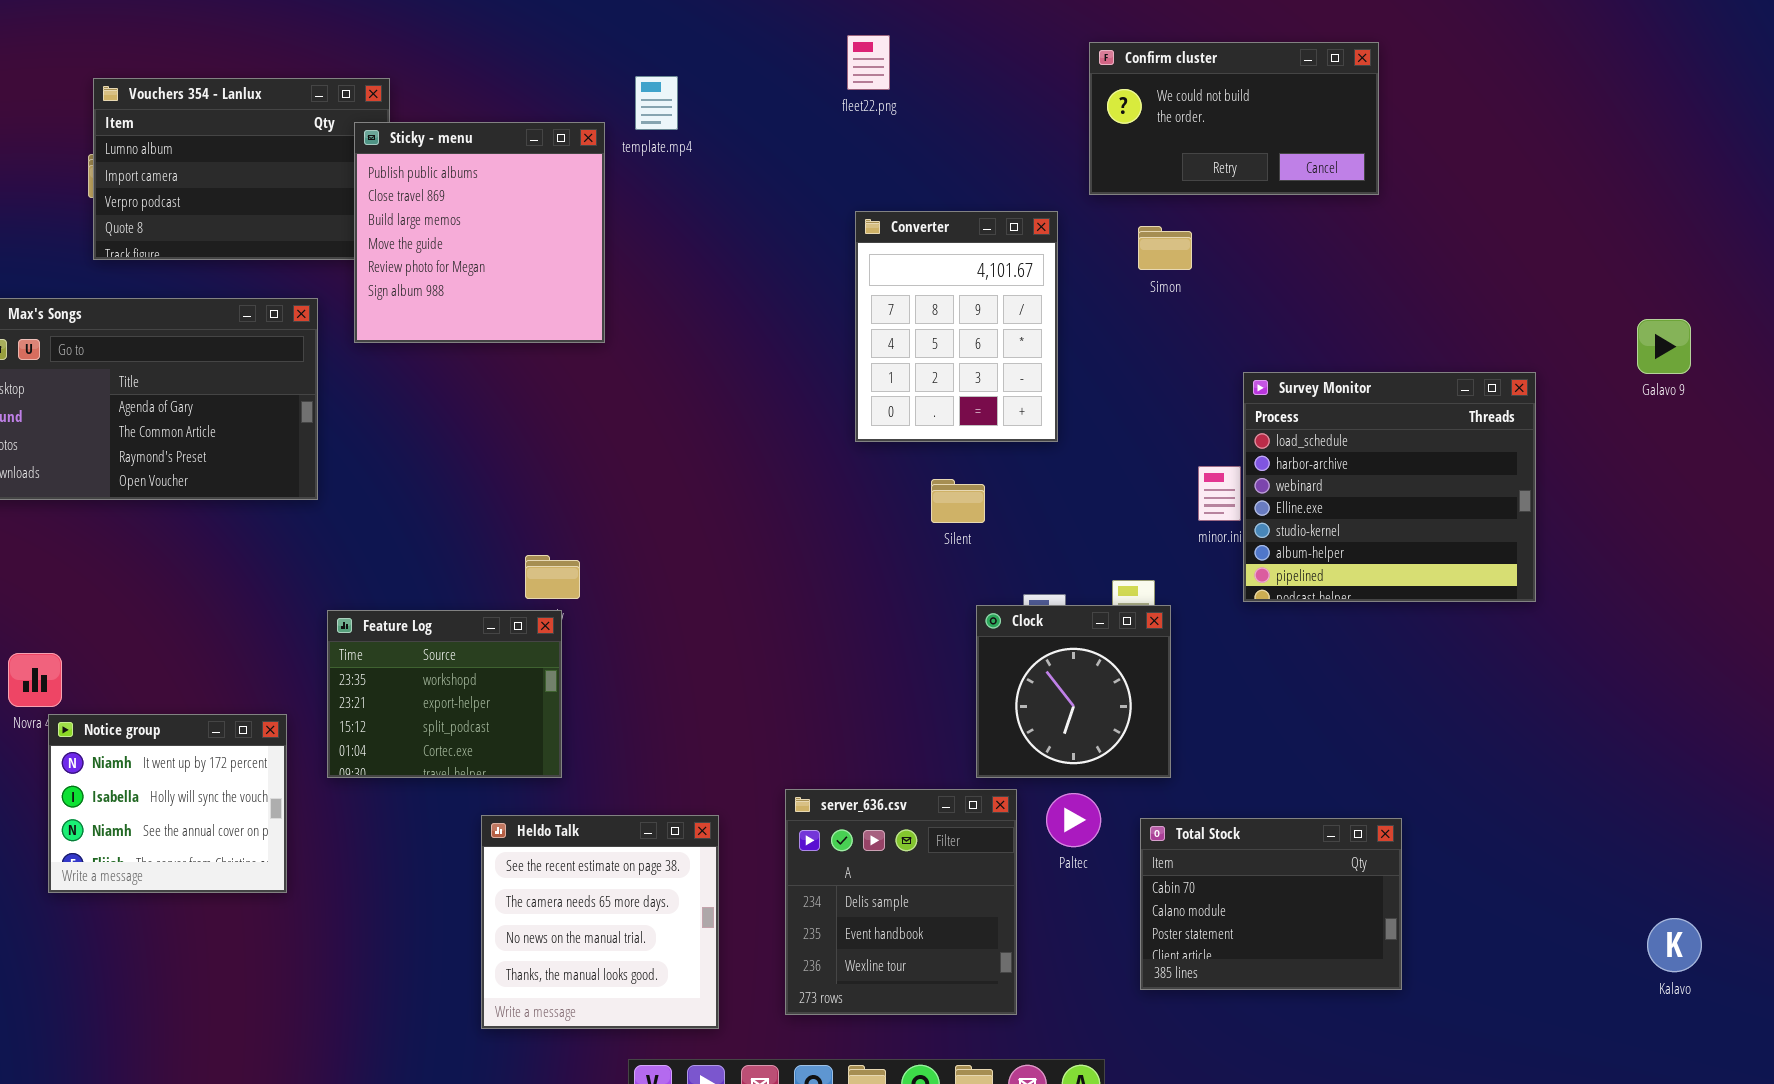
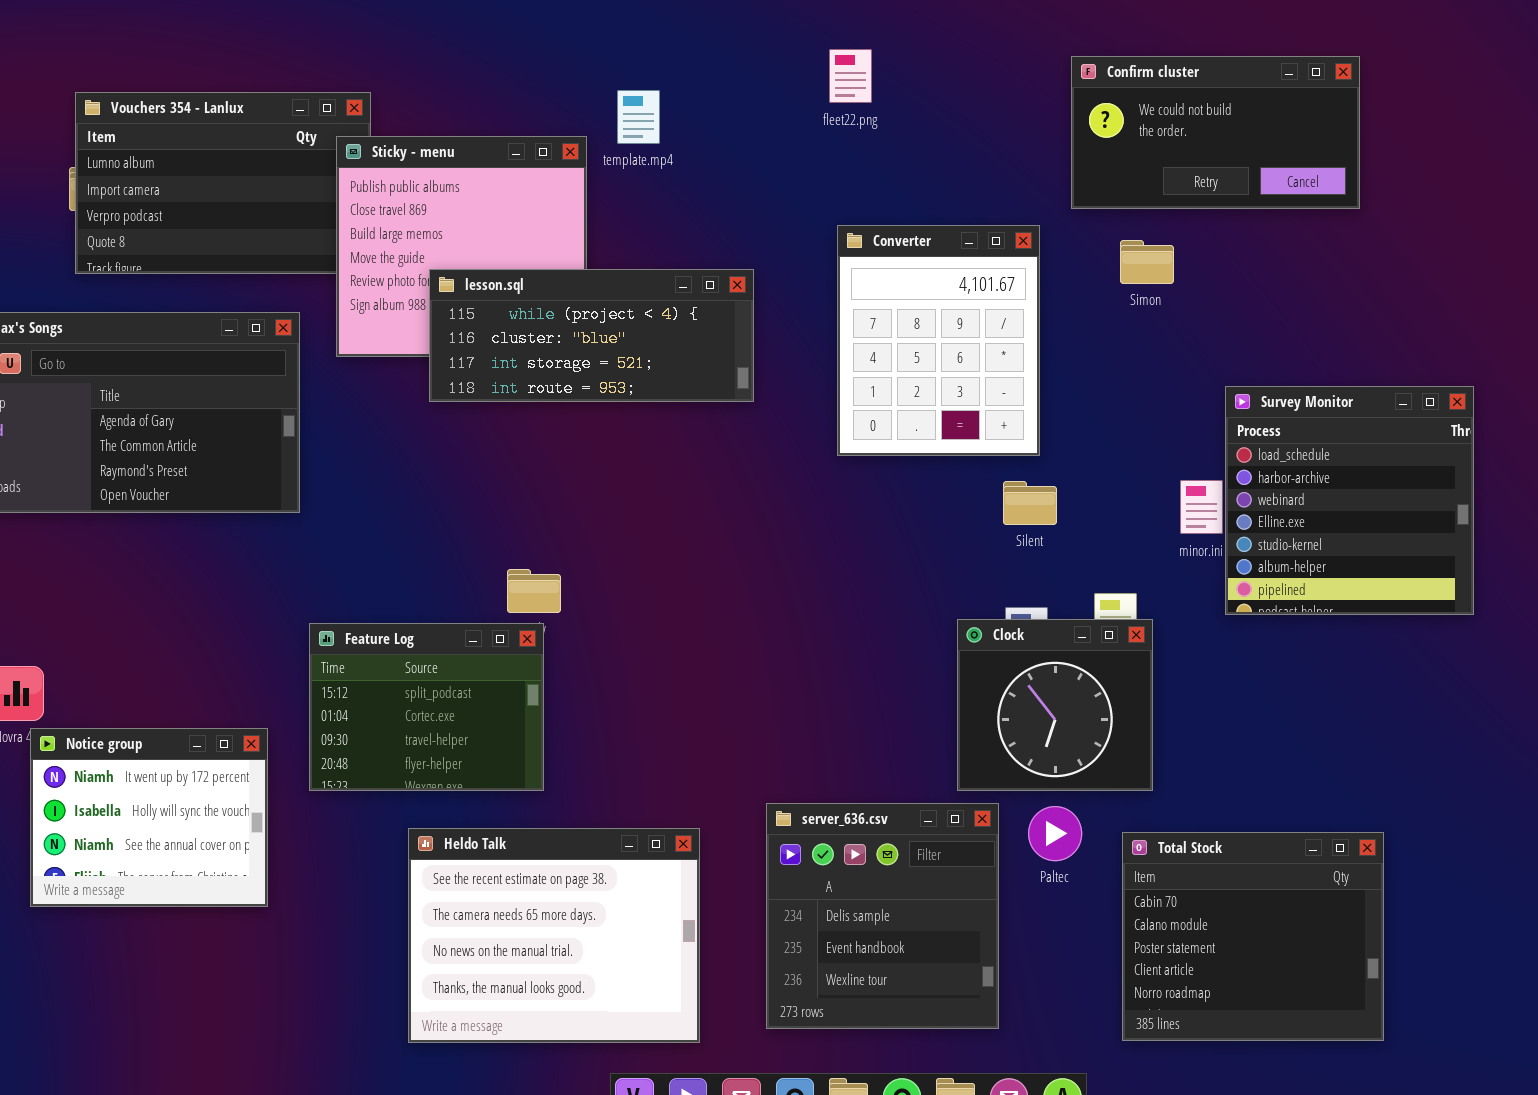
lesson.sql: none -> [429,269,754,402], opened
Survey Monitor: [1243,372,1536,602] -> [1225,386,1474,615], resized
Silent: [931,479,985,523] -> [1003,481,1057,525], moved
Feature Log: [327,610,562,778] -> [309,623,544,791], scrolled down 2 rows
Heldo Talk: [481,815,719,1029] -> [408,828,700,1043], resized
Total Stock: [1140,818,1402,990] -> [1122,832,1384,1041], resized

